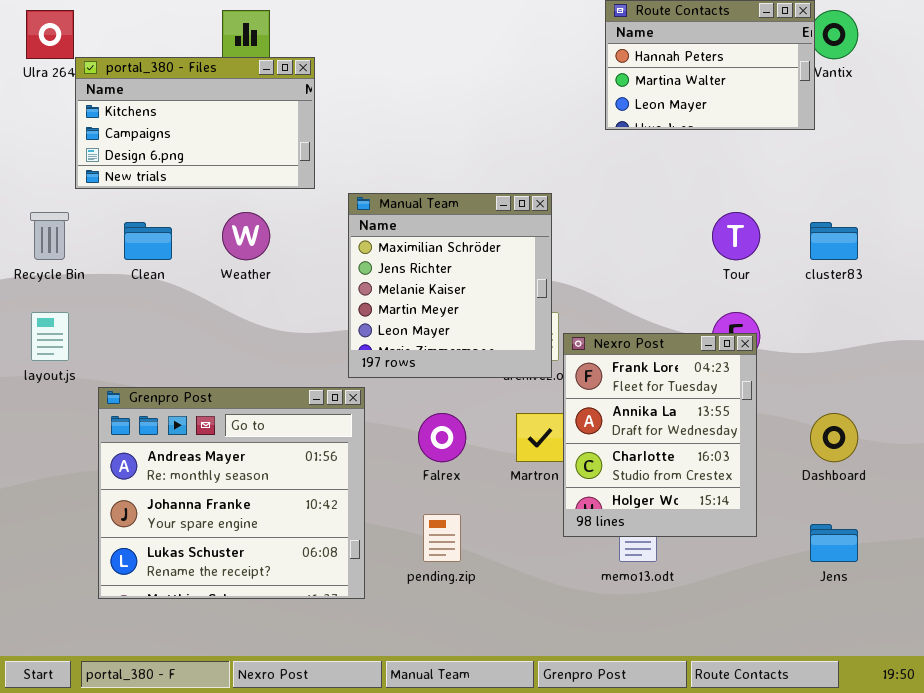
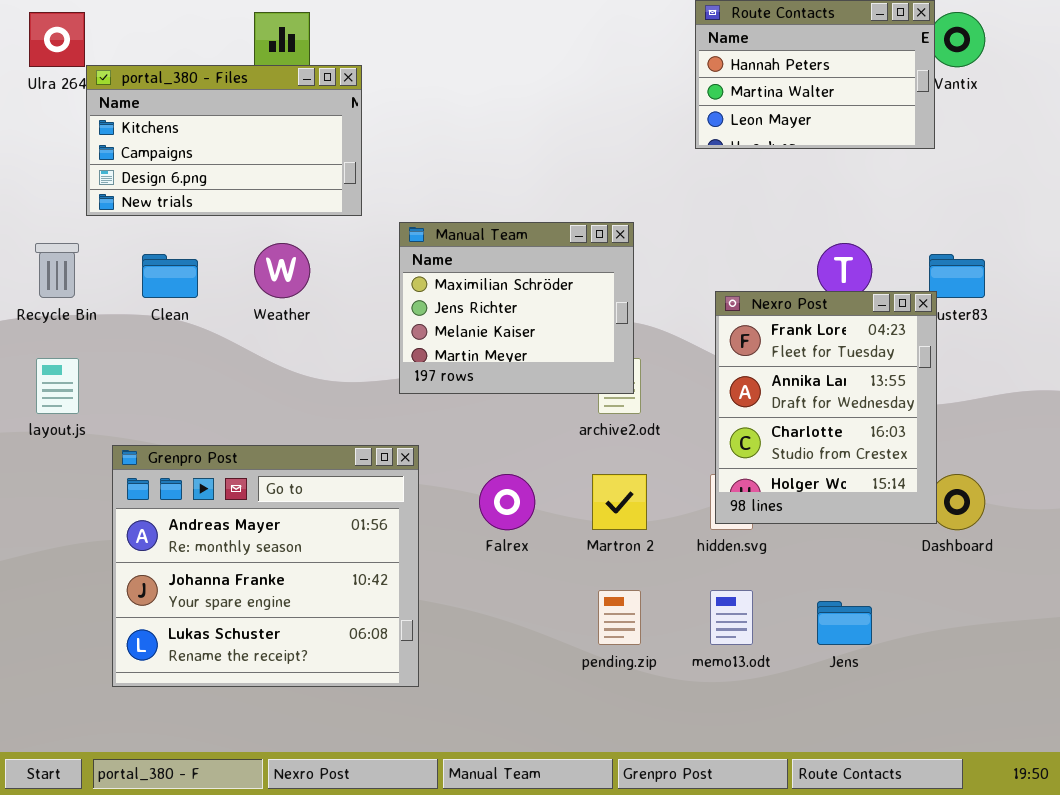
Manual Team: [348,193,552,378] -> [399,222,634,394], resized
Nexro Post: [563,333,757,537] -> [715,291,937,524], moved
pending.zip: [423,514,461,562] -> [598,590,641,645], moved
Jens: [810,524,858,562] -> [817,601,872,645], moved

